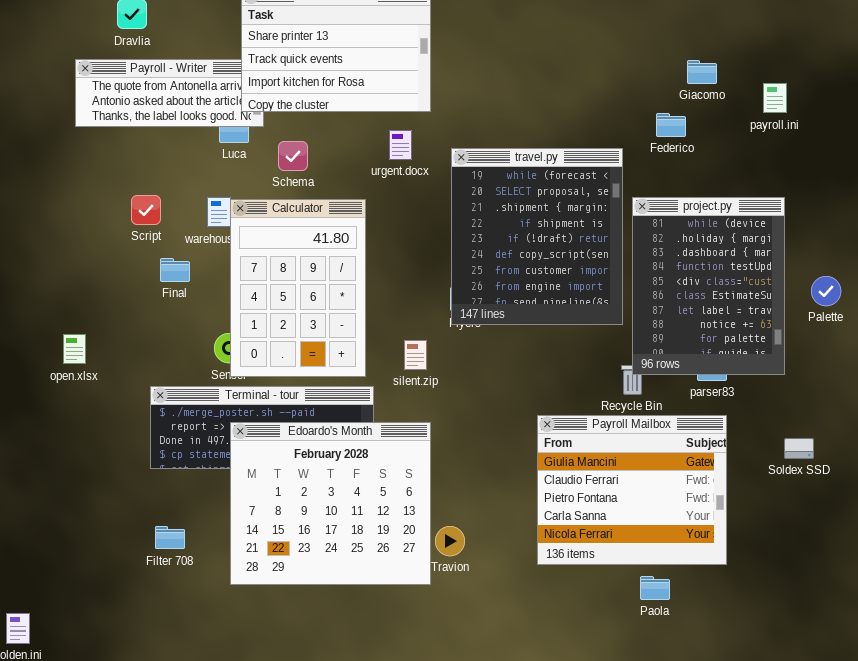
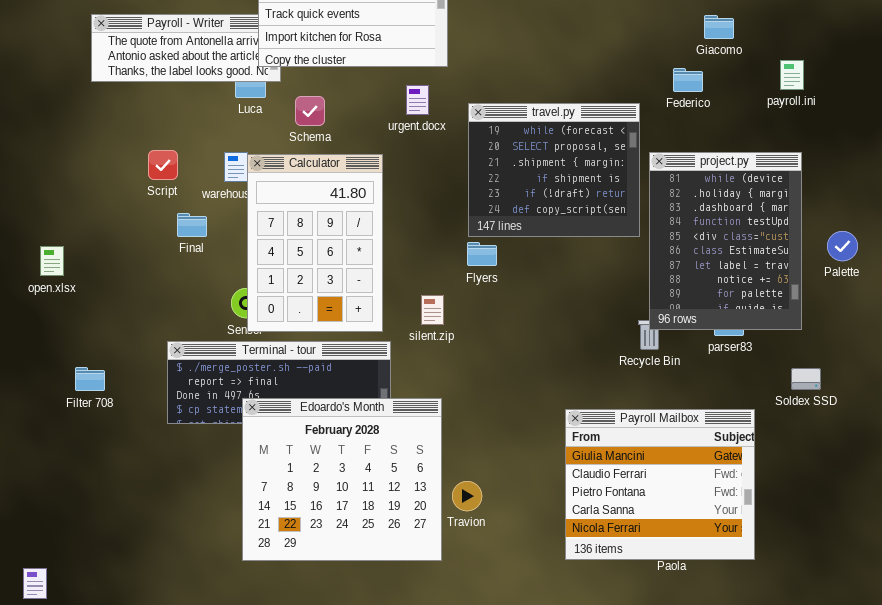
payroll.ini: [763,83,787,113] -> [780,60,804,90], moved
travel.py: [451,148,623,325] -> [468,103,640,237], resized
open.xlsx: [63,334,86,364] -> [40,246,64,276], moved
Payroll Mailbox: [537,415,727,565] -> [565,409,755,560], moved
Edoardo's Month: [230,422,431,585] -> [242,398,442,561], moved
Soldex SSD: [784,438,814,459] -> [791,368,821,390], moved
Filter 708: [155,526,185,549] -> [75,367,105,391], moved

